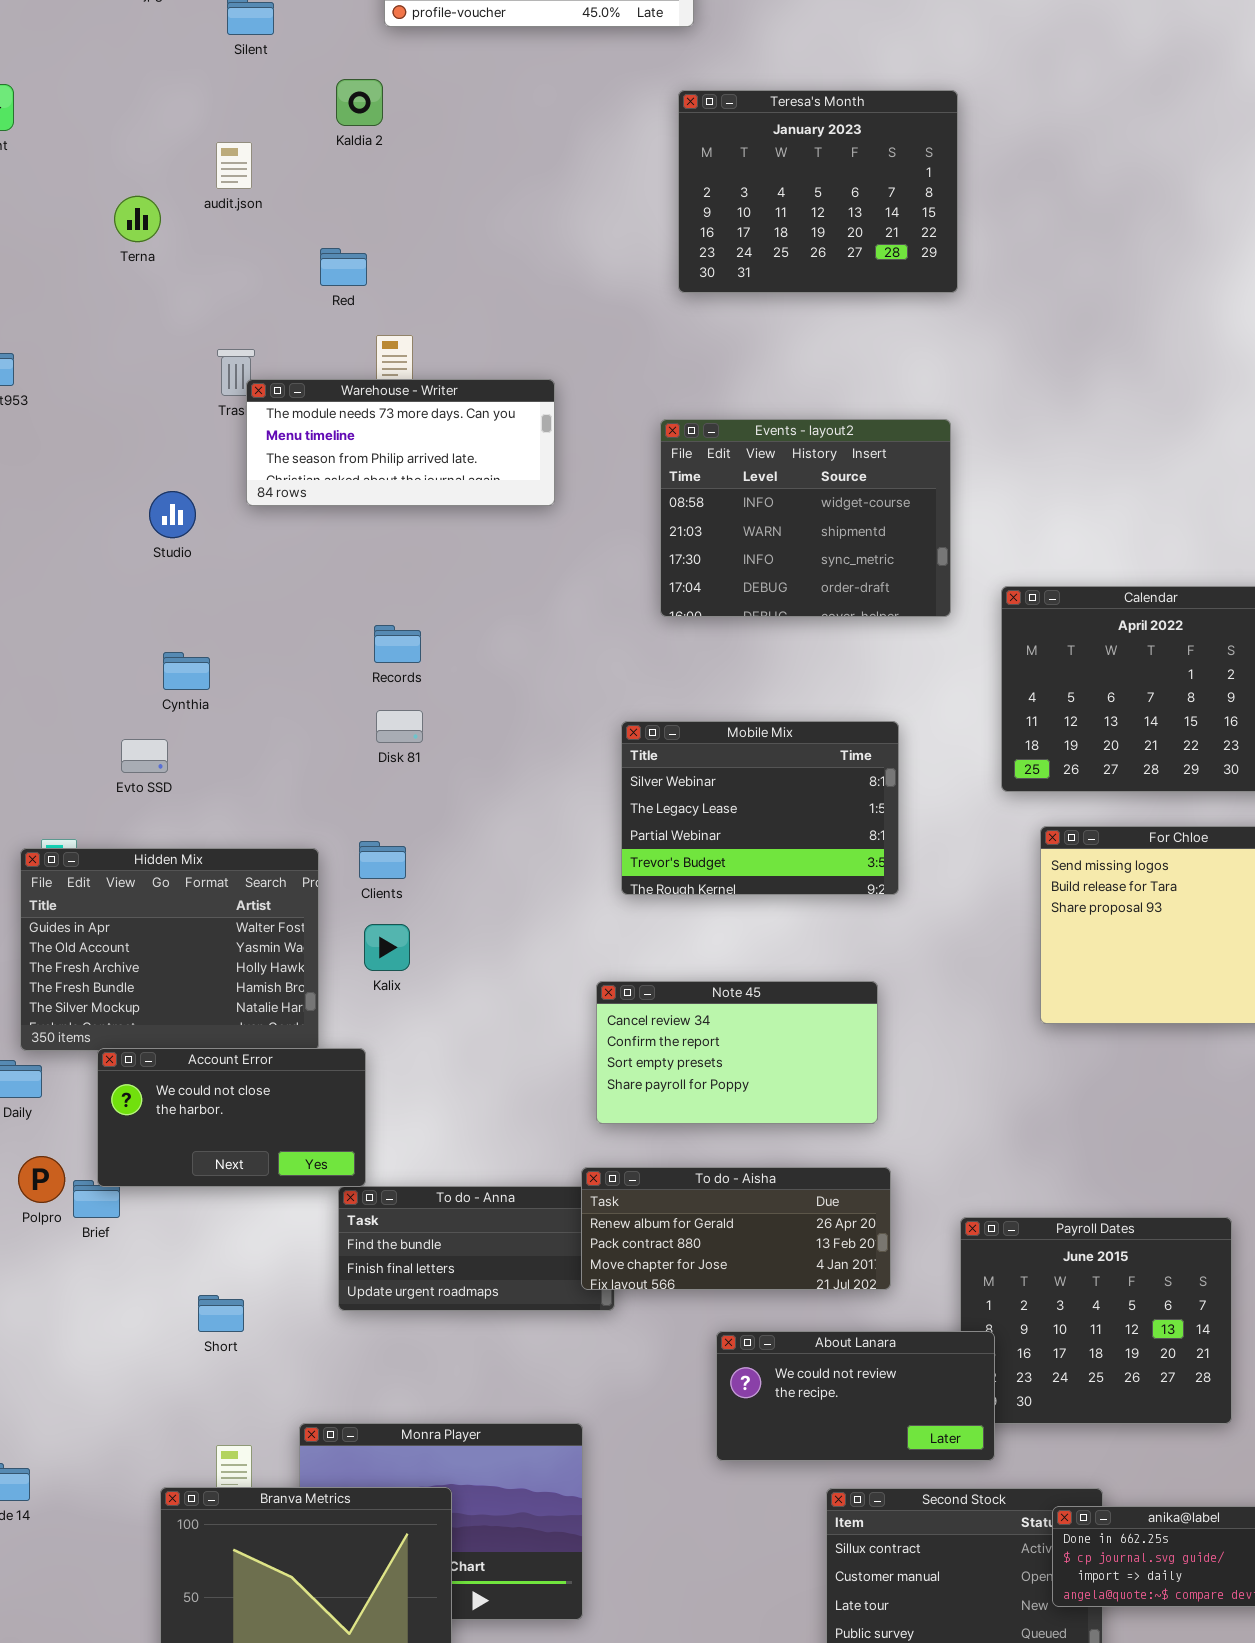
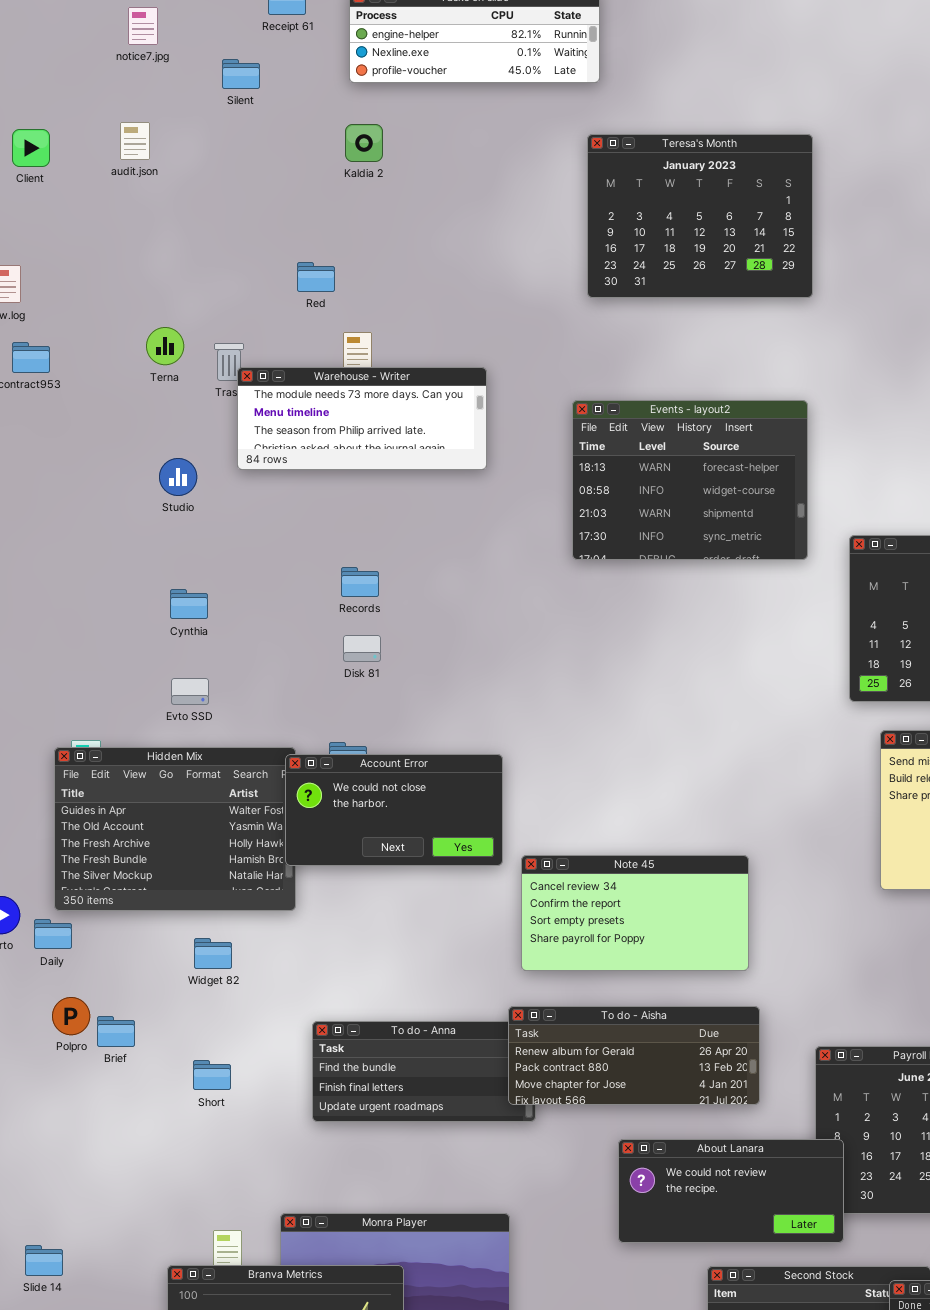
Kaldia 2: [336,79,383,126] -> [345,124,383,162], moved
audit.json: [216,142,252,189] -> [120,122,150,160], moved
Terna: [114,196,161,242] -> [146,327,184,365], moved
Events - layout2: [660,419,951,617] -> [572,400,808,560], scrolled up 1 row
Mobile Mix: [621,721,899,895] -> none, closed
Evto SSD: [121,739,168,773] -> [171,678,209,705], moved
Account Error: [97,1048,366,1187] -> [285,754,503,866], moved
Short: [198,1295,244,1332] -> [193,1060,231,1090], moved

